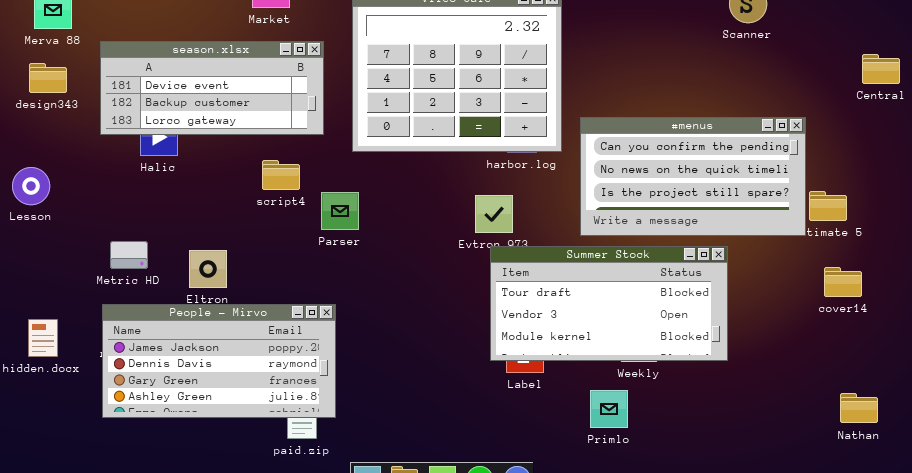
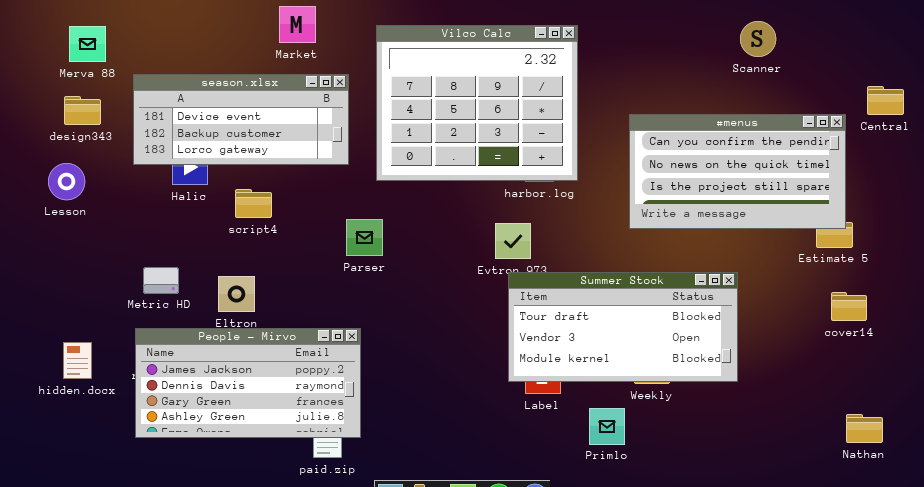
#menus: [580,117,806,236] -> [629,114,846,229], moved
script4: [262,160,300,190] -> [235,189,272,218], moved
Lesson: [12,167,50,205] -> [48,163,85,200], moved
Primlo: [590,390,628,428] -> [589,408,625,445], moved

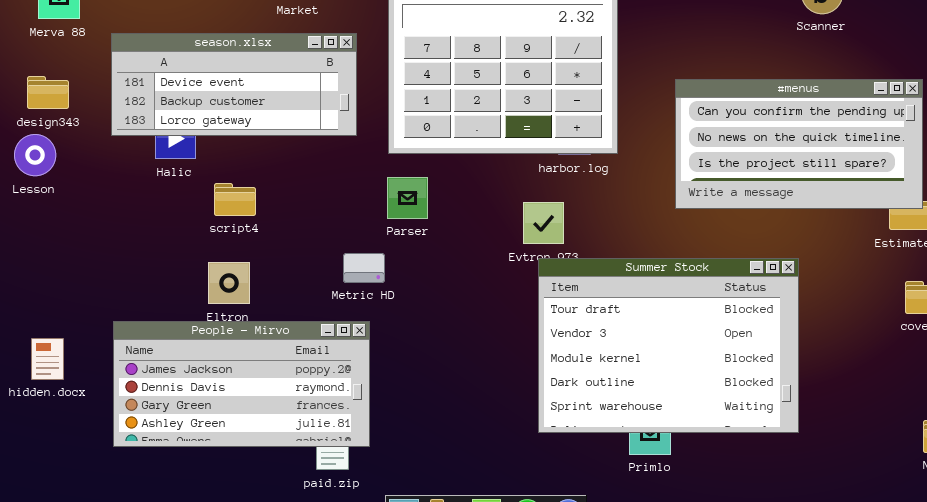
design343: [64,96,101,125] -> [27,76,69,109], moved
script4: [235,189,272,218] -> [214,183,256,216], moved
Parser: [346,219,383,256] -> [387,177,428,219], moved
Metric HD: [143,267,179,294] -> [343,253,385,283], moved
Summer Stock: [508,272,738,382] -> [538,258,799,433], resized

